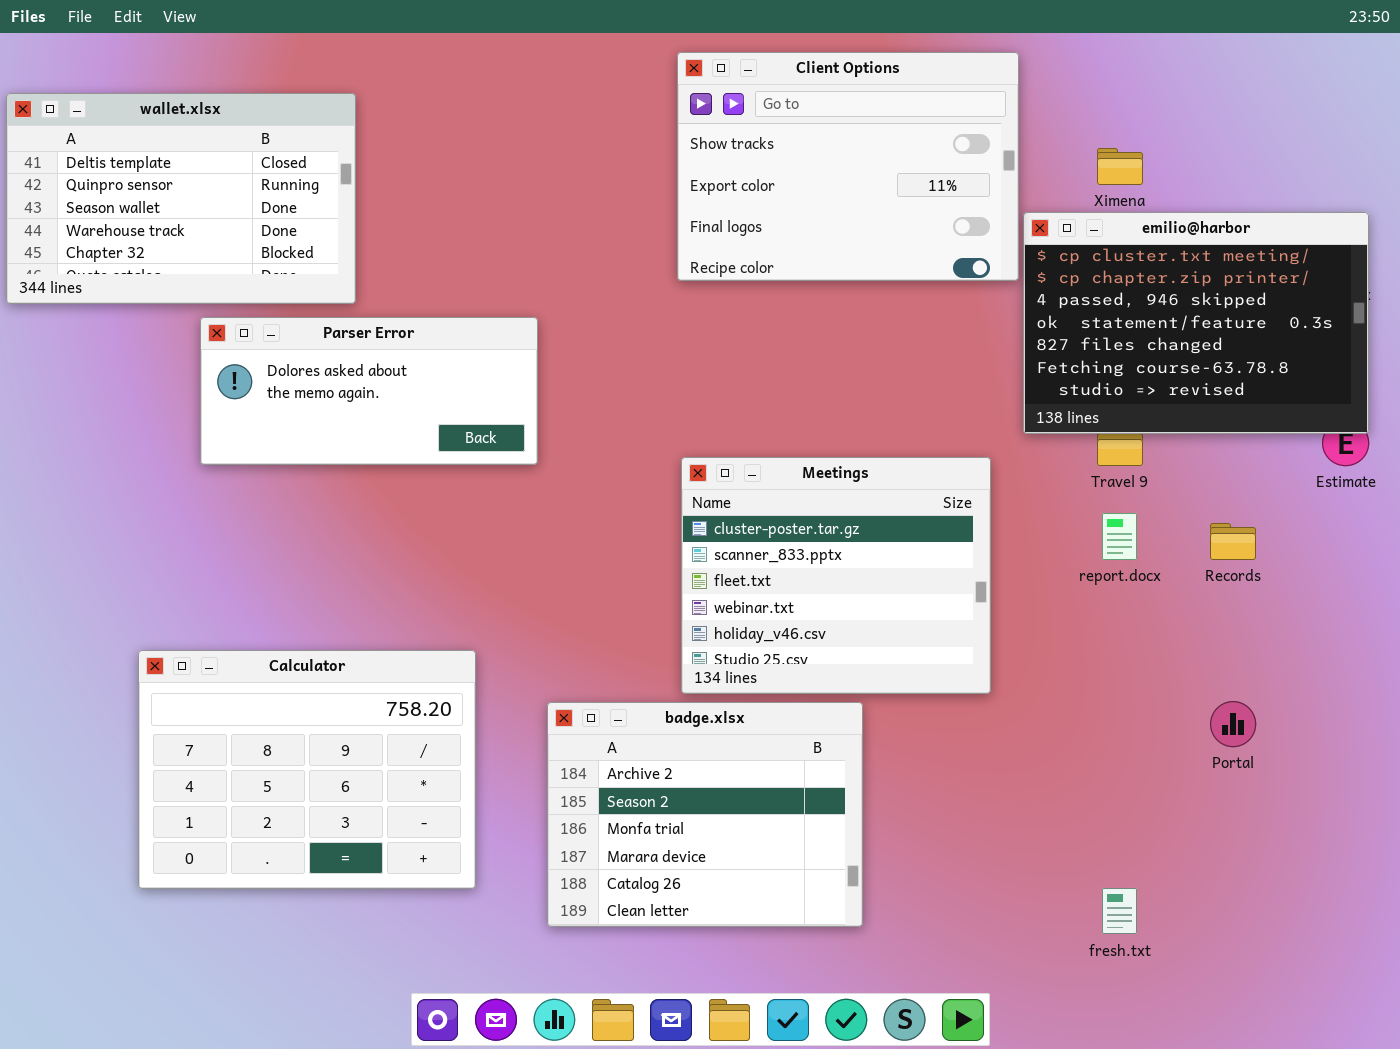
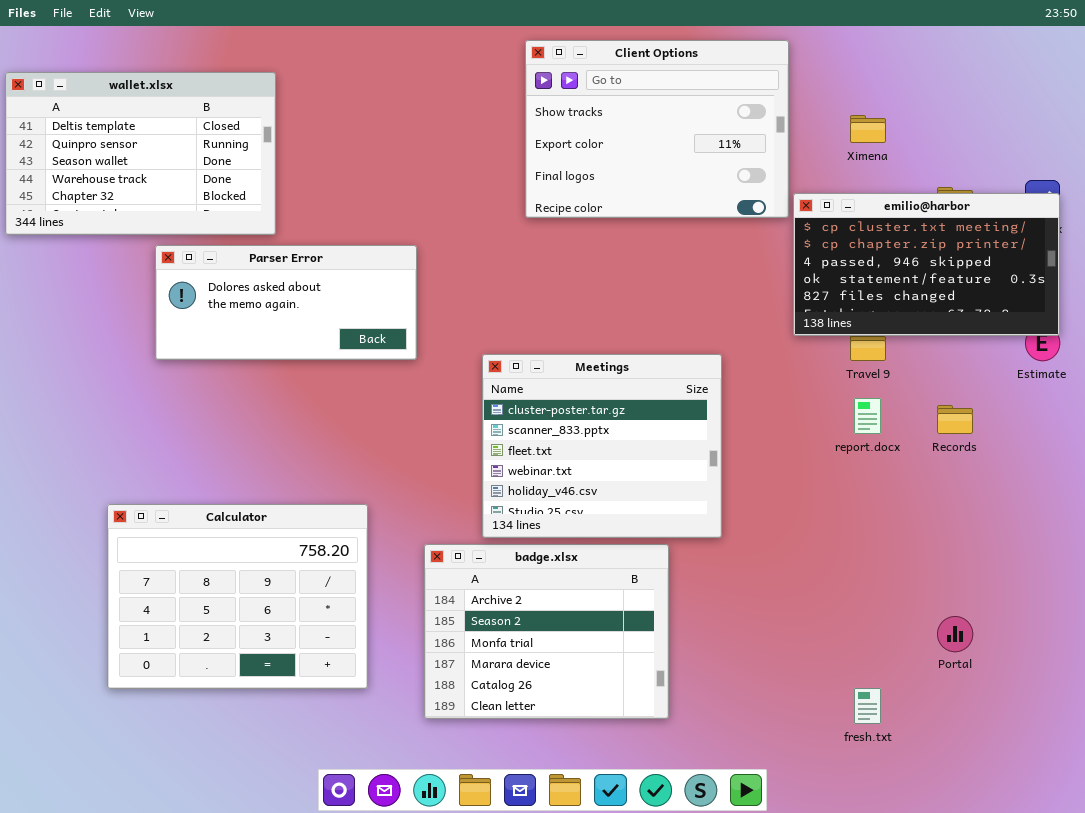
emilio@harbor: [1023,212,1369,434] -> [793,193,1060,336], resized
Meetings: [681,457,991,694] -> [482,354,722,538], moved
Portal: [1210,701,1256,747] -> [937,616,973,652], moved

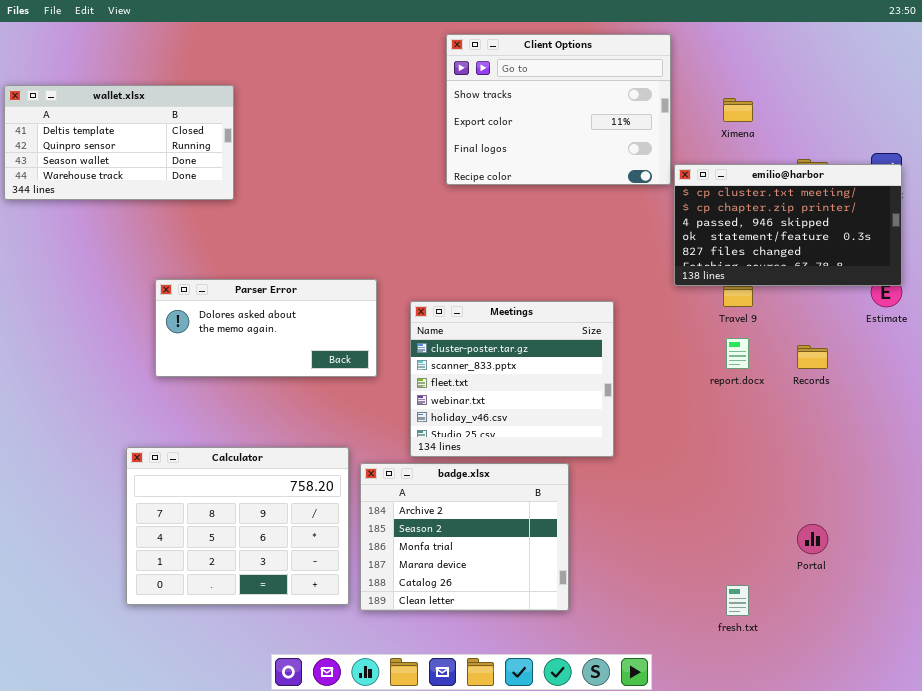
wallet.xlsx: [5,72,276,235] -> [4,85,234,200], resized
Parser Error: [155,245,417,360] -> [155,279,377,377], moved
Calculator: [107,504,368,689] -> [126,447,349,605], moved

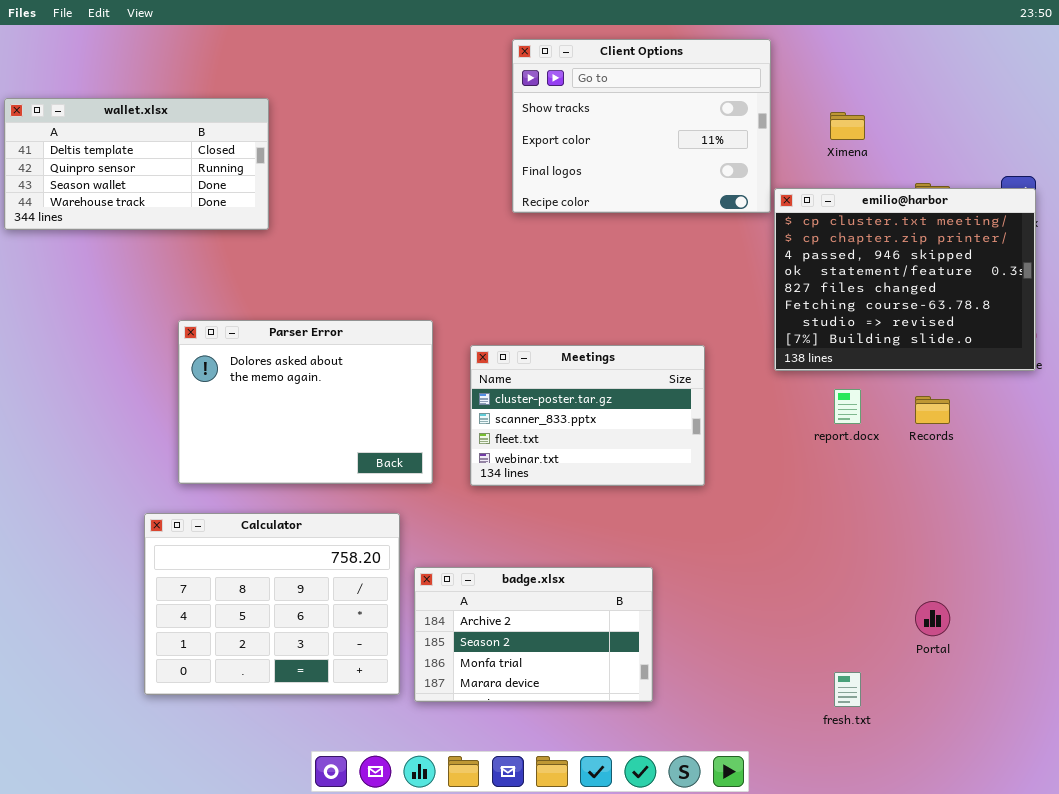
emilio@harbor: [674,164,902,286] -> [774,188,1036,371], resized
Parser Error: [155,279,377,377] -> [178,320,433,484], resized
Meetings: [410,301,614,457] -> [470,345,705,486], resized
badge.xlsx: [360,463,569,611] -> [414,567,653,702], resized

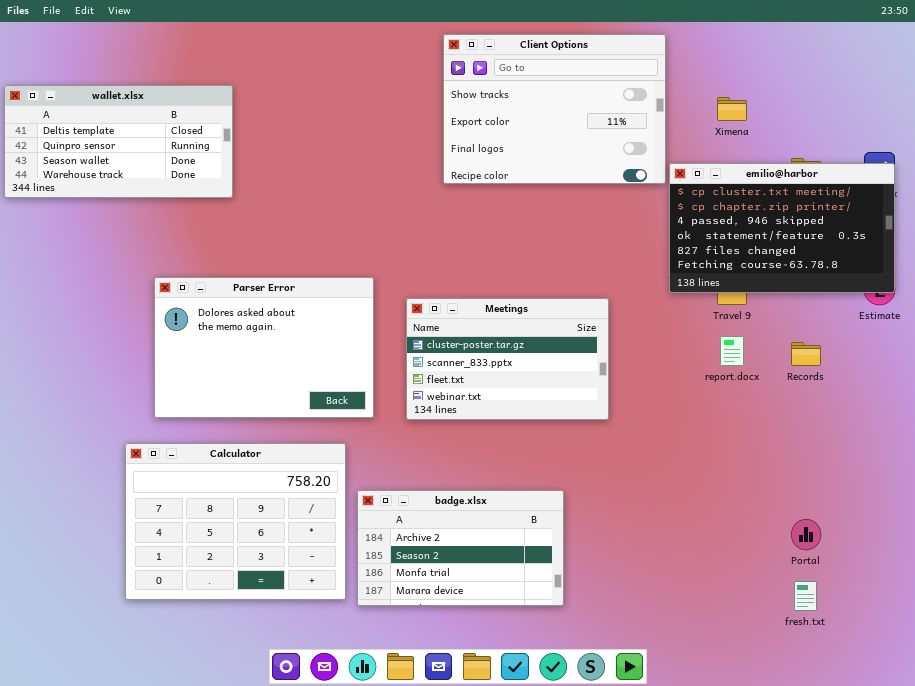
emilio@harbor: [774,188,1036,371] -> [669,163,895,293], resized
fresh.txt: [834,672,861,707] -> [794,581,817,611], moved

